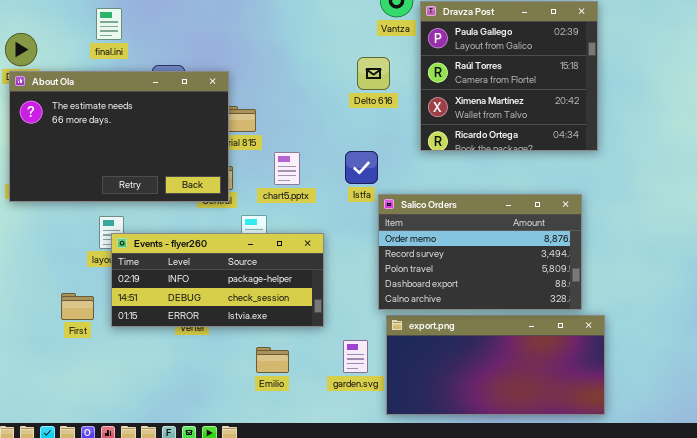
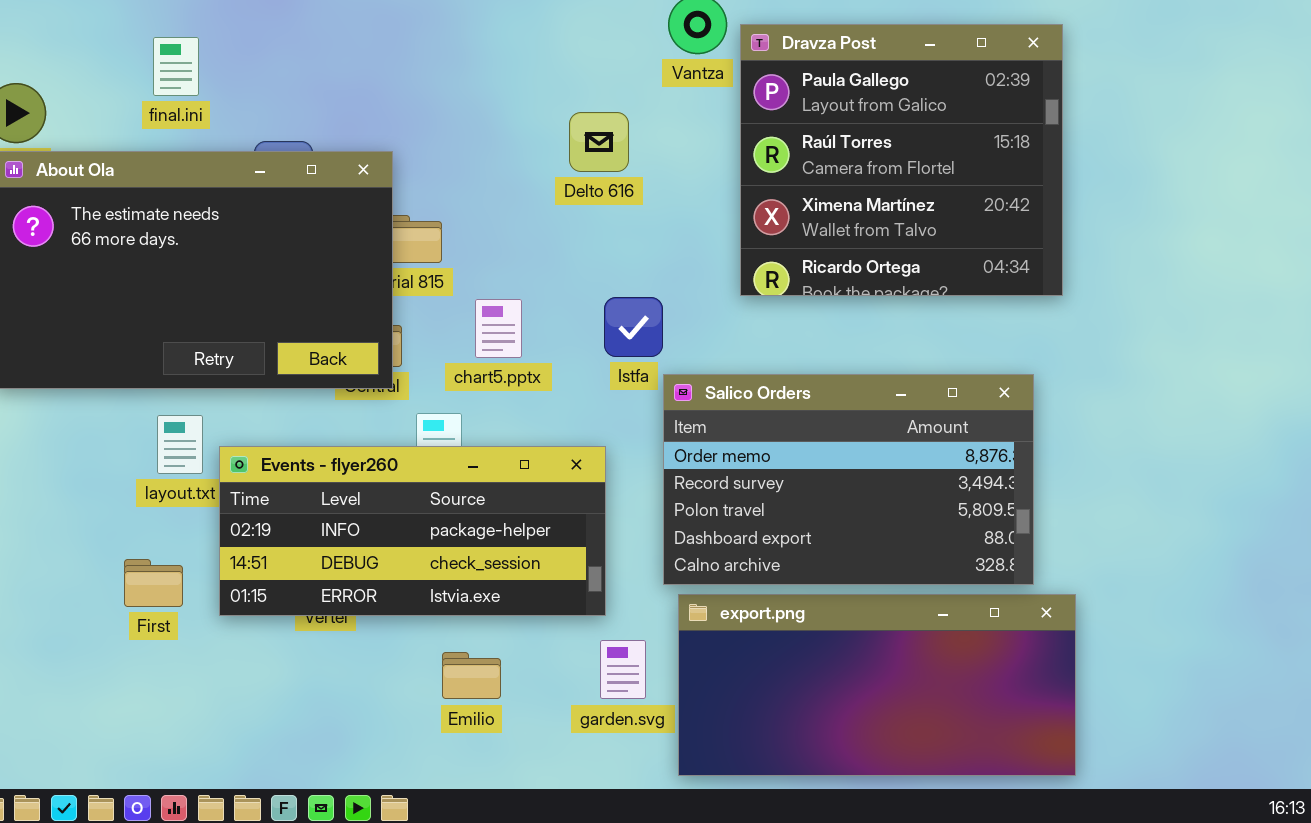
Delto 616: [357,57,390,90] -> [569,112,629,172], moved
Events - flyer260: [111,233,324,327] -> [219,446,606,616], moved
First: [61,293,94,320] -> [124,559,183,607], moved

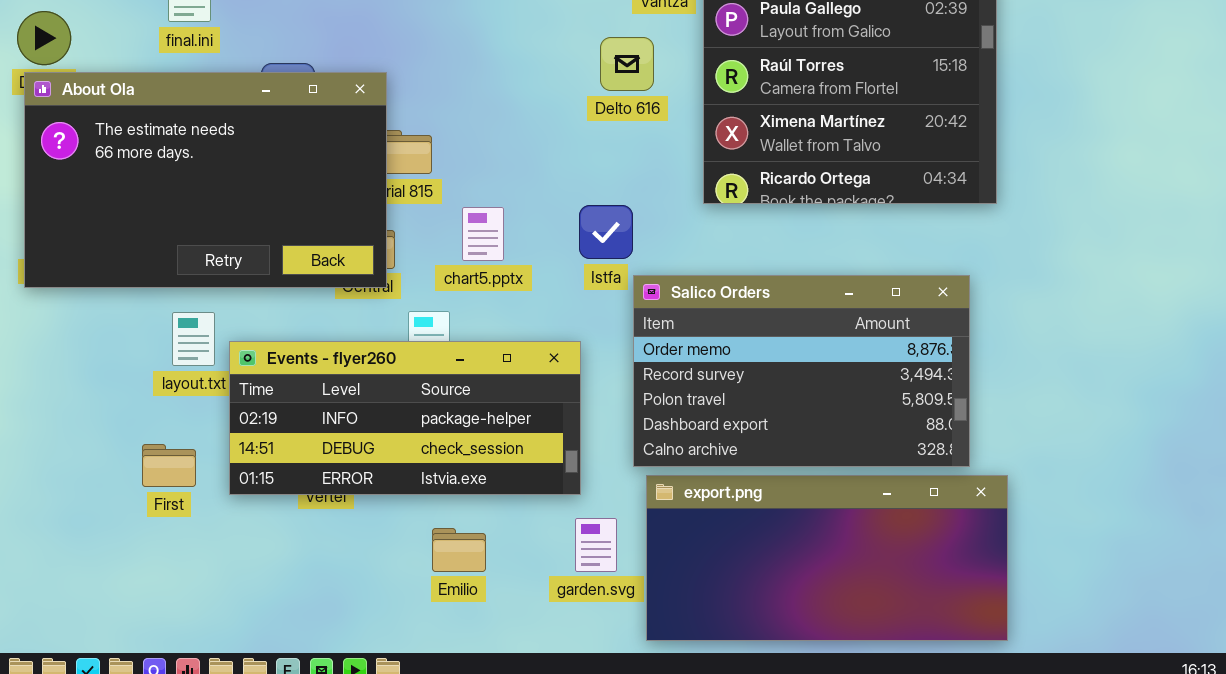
Delto 616: [569,112,629,172] -> [600,37,654,91], moved

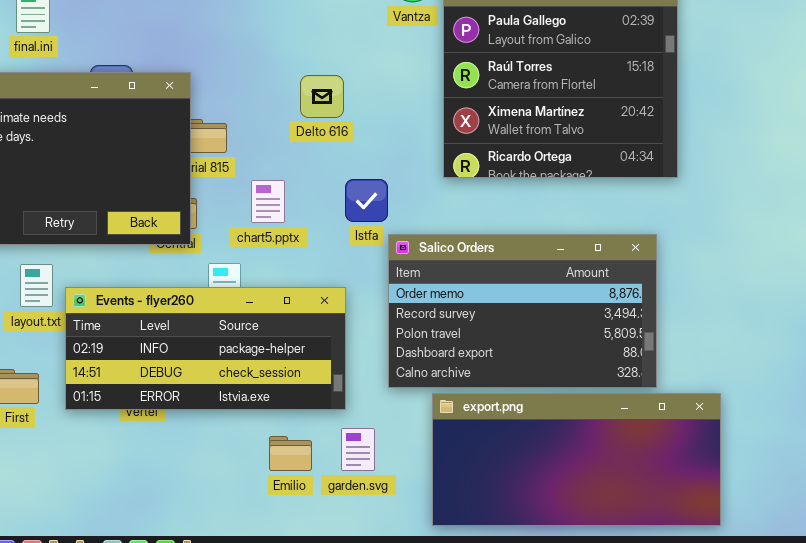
Delto 616: [600,37,654,91] -> [300,75,344,118], moved
export.png: [646,475,1008,641] -> [432,393,721,526], moved
Emilio: [432,528,486,572] -> [269,436,312,471], moved

